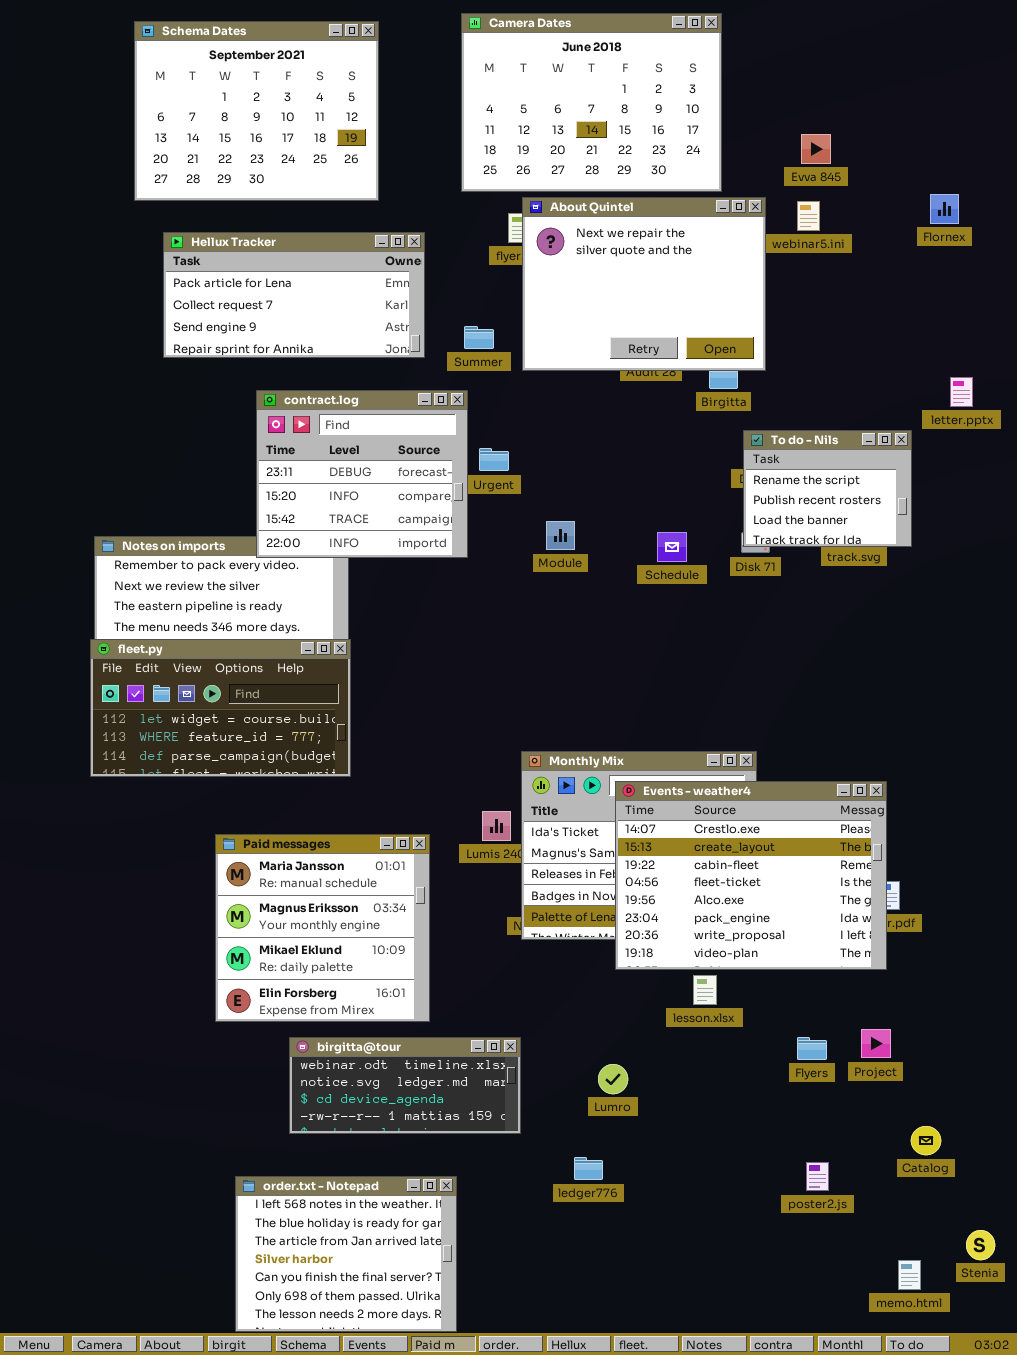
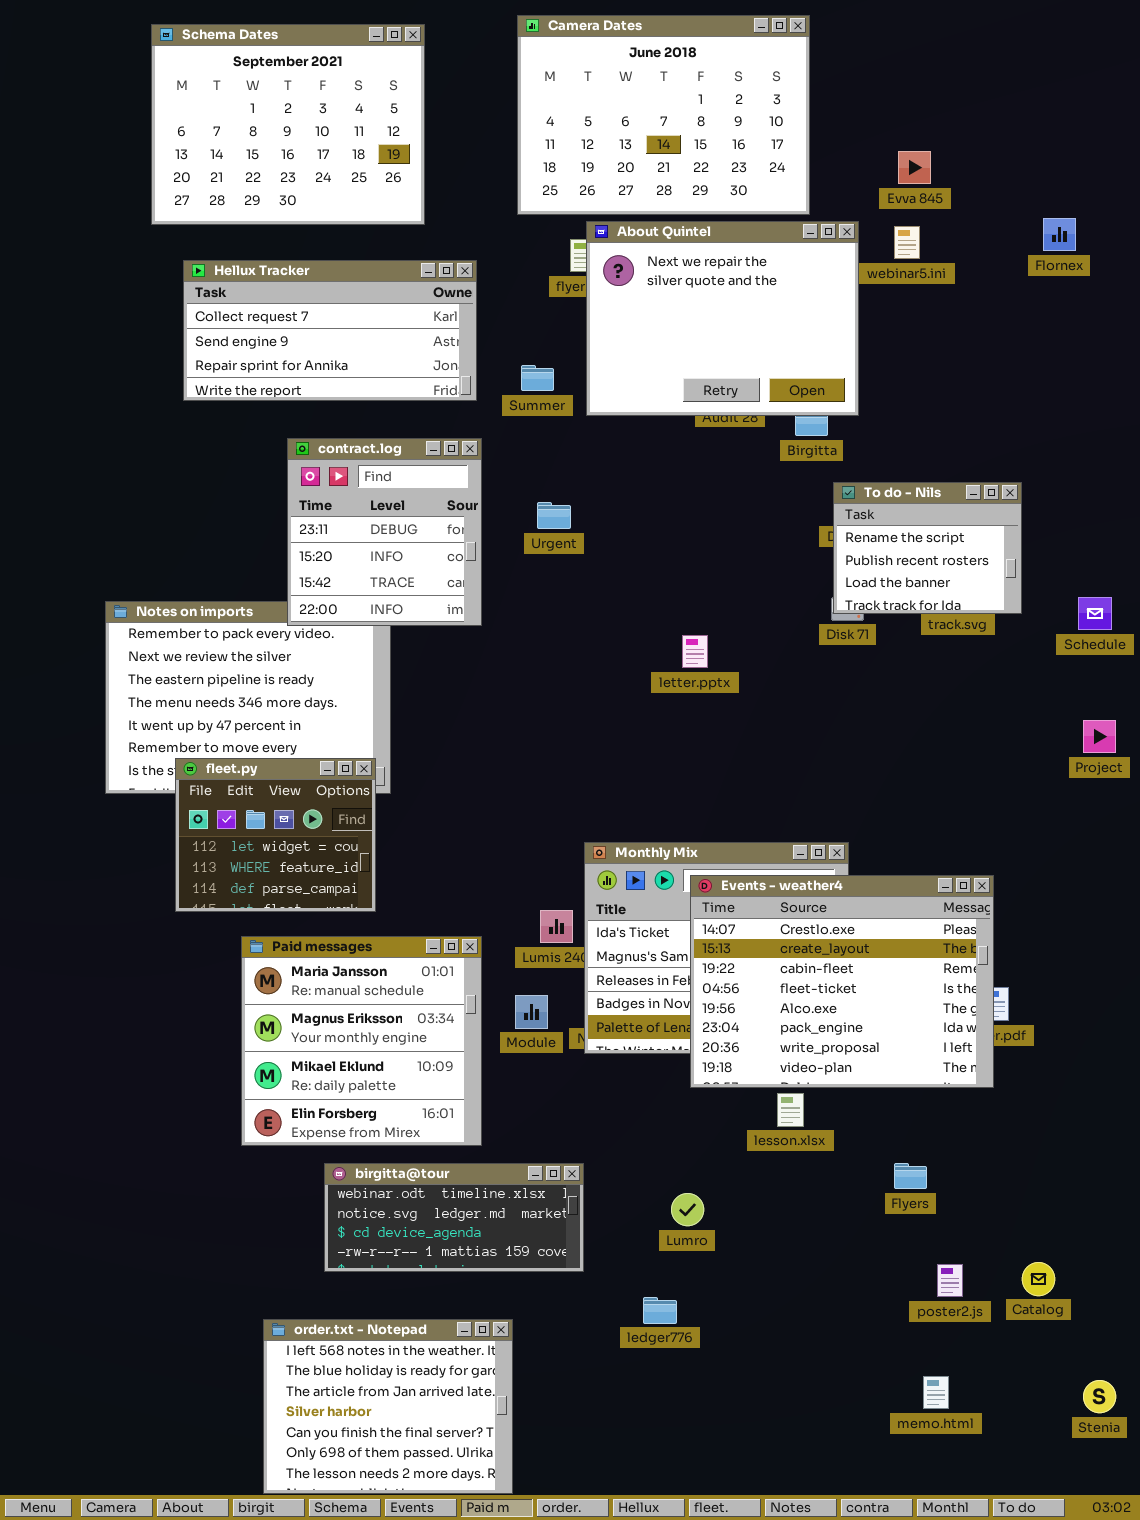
Hellux Tracker: [163,232,425,358] -> [183,260,477,401], scrolled down 1 row
letter.pptx: [950,377,973,407] -> [682,635,708,668], moved
contract.log: [256,390,468,558] -> [287,438,482,626], resized
Module: [546,521,575,550] -> [515,995,548,1029], moved
Schedule: [657,532,687,562] -> [1078,597,1112,630], moved
fleet.py: [90,639,351,777] -> [175,758,376,912], moved, resized
Project: [861,1029,891,1058] -> [1083,720,1116,753], moved
poster2.js: [806,1162,829,1191] -> [937,1264,963,1297], moved
memo.html: [898,1260,921,1290] -> [923,1376,949,1409], moved

